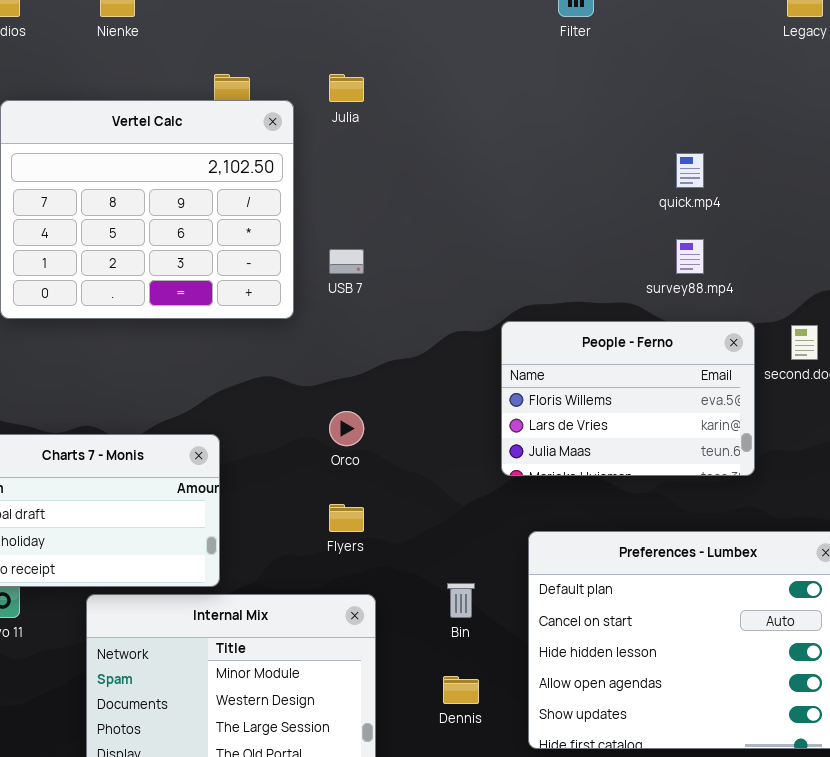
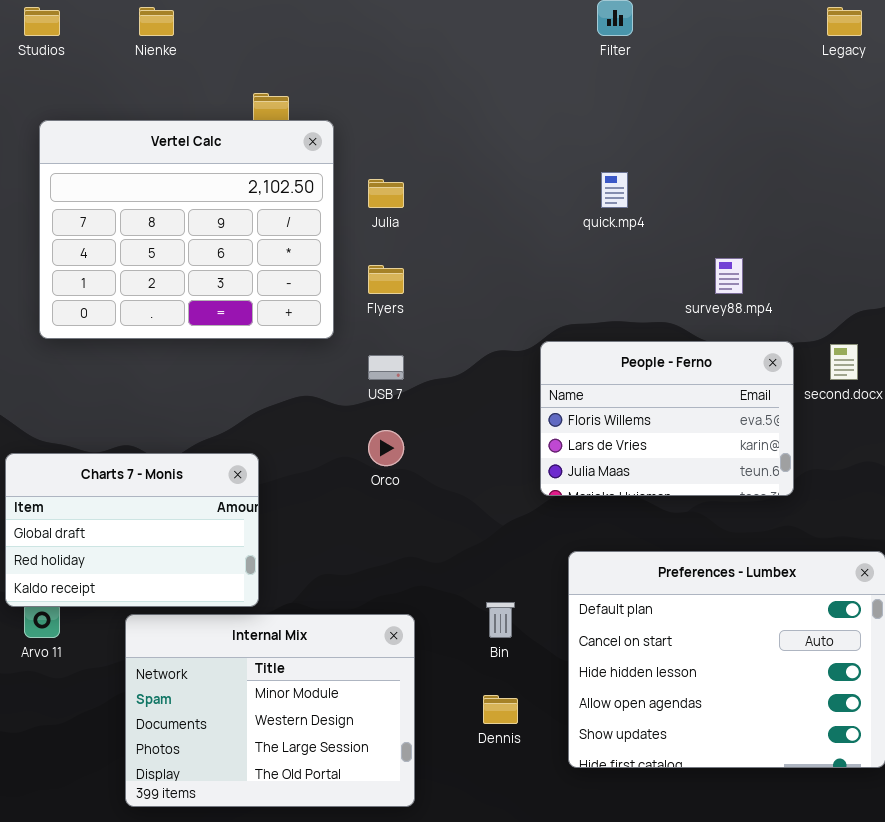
Julia: [329,74,364,102] -> [368,179,404,208], moved
quick.mp4: [676,153,704,188] -> [601,172,628,208], moved
USB 7: [329,249,364,274] -> [368,355,404,380], moved
Flyers: [329,504,364,532] -> [368,265,404,294], moved

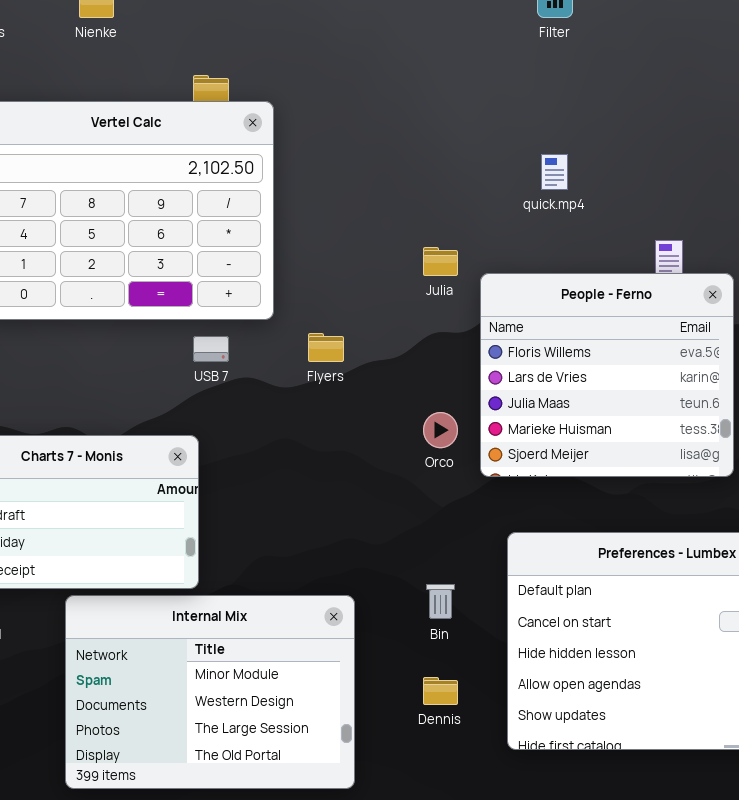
Julia: [368,179,404,208] -> [423,247,458,276], moved
Flyers: [368,265,404,294] -> [308,333,344,362], moved
People - Ferno: [540,341,794,496] -> [480,273,734,477], resized
USB 7: [368,355,404,380] -> [193,336,229,362], moved
Orco: [368,430,404,466] -> [423,412,458,448], moved

